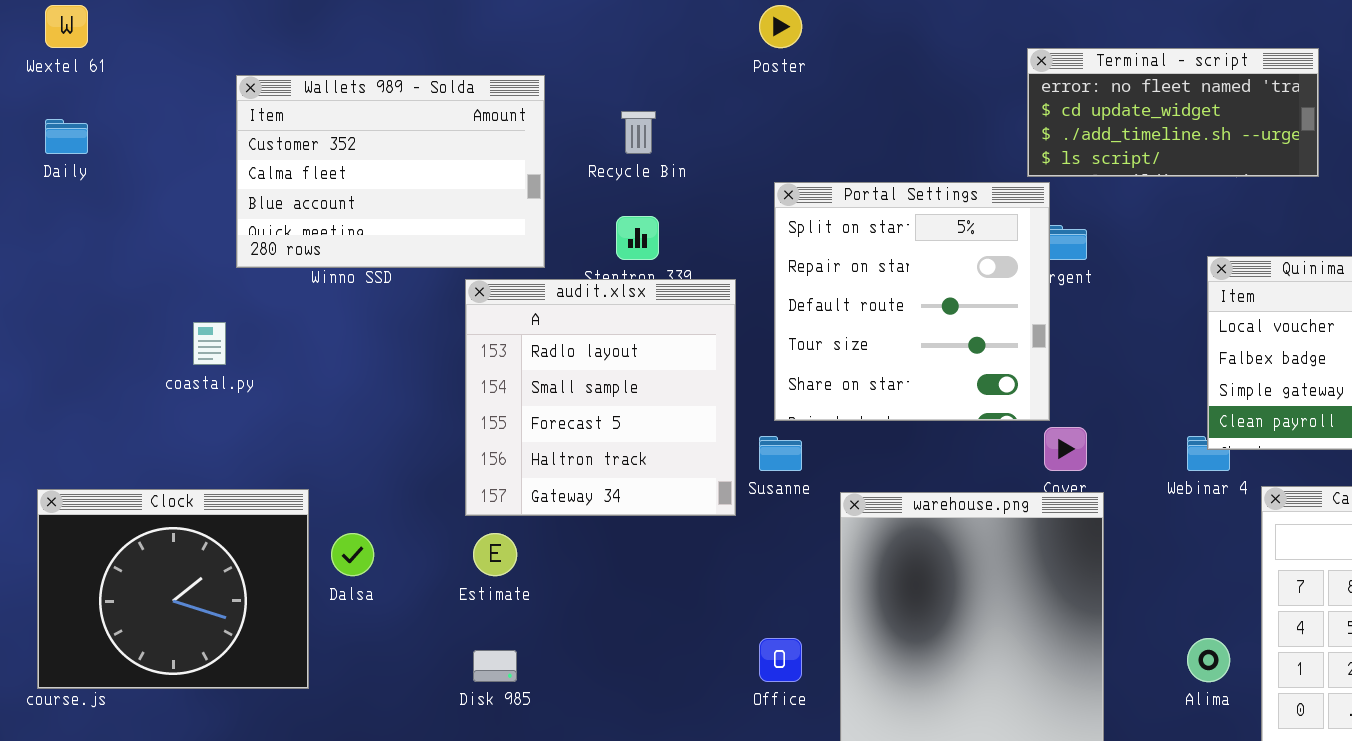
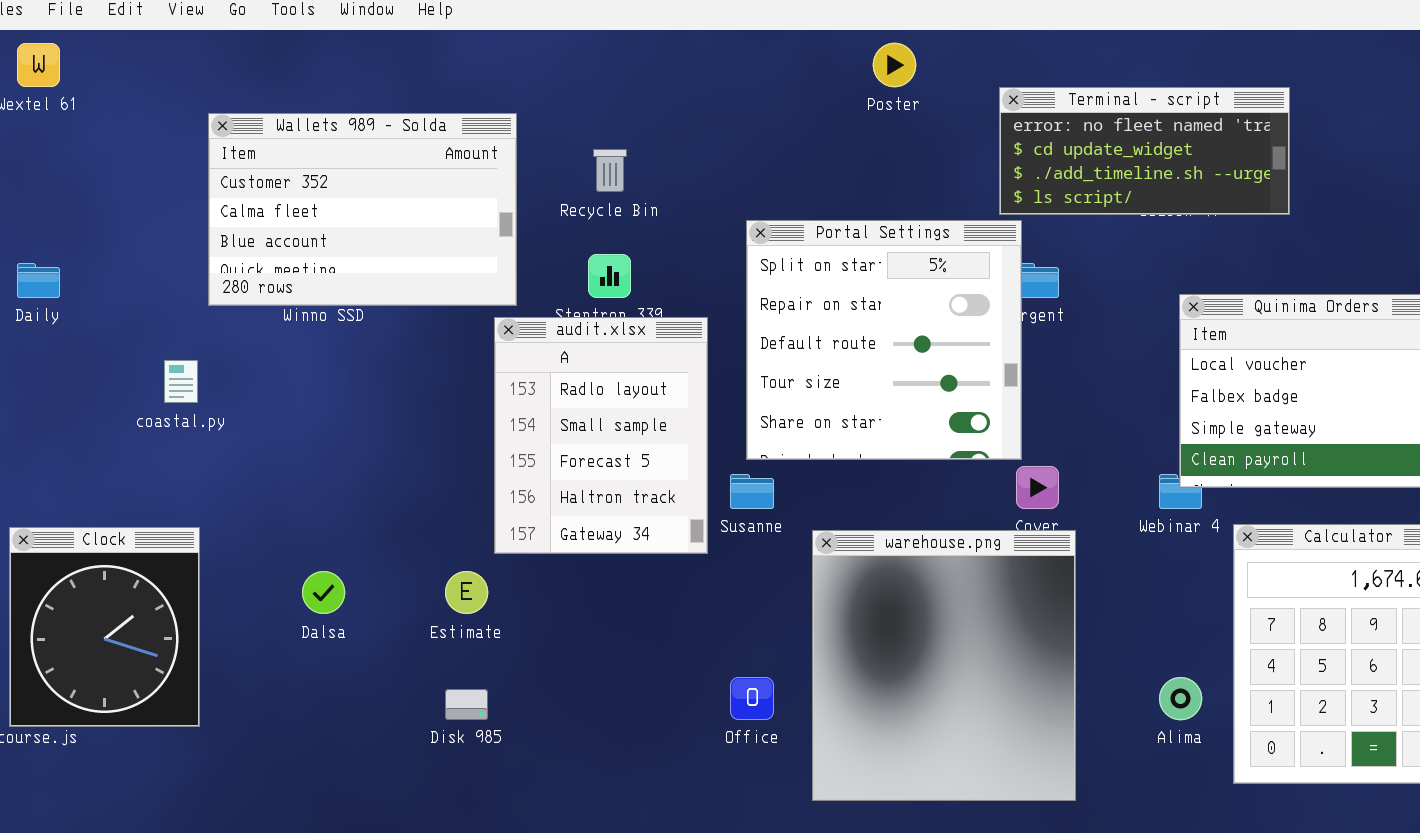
Poster: [759,5,802,48] -> [873,43,916,87], moved
Daily: [45,119,88,154] -> [17,263,60,298], moved
audit.xlsx: [465,279,736,516] -> [494,317,708,554], resized
Clock: [37,489,309,689] -> [9,527,200,727], resized

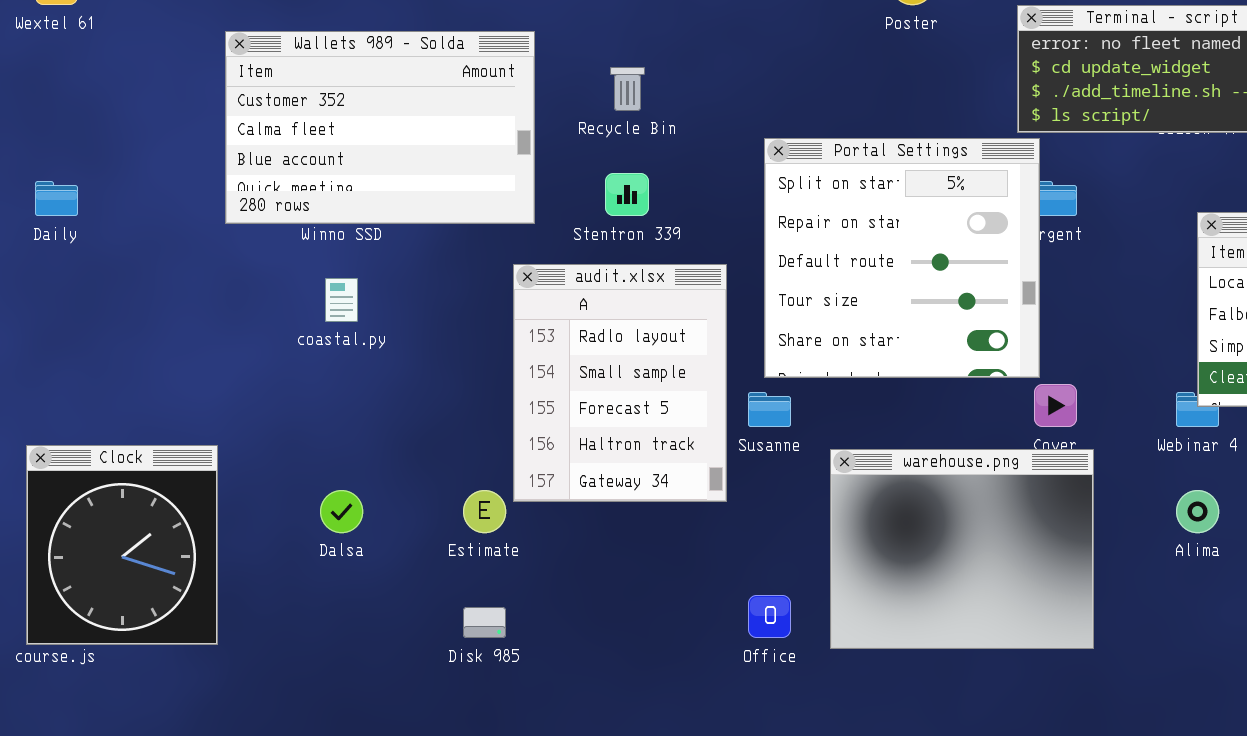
audit.xlsx: [494,317,708,554] -> [513,264,727,502], moved
coastal.py: [164,360,198,403] -> [325,278,358,322], moved
warehouse.png: [812,530,1076,801] -> [830,449,1094,649], resized
Alima: [1159,677,1202,720] -> [1176,490,1219,533], moved

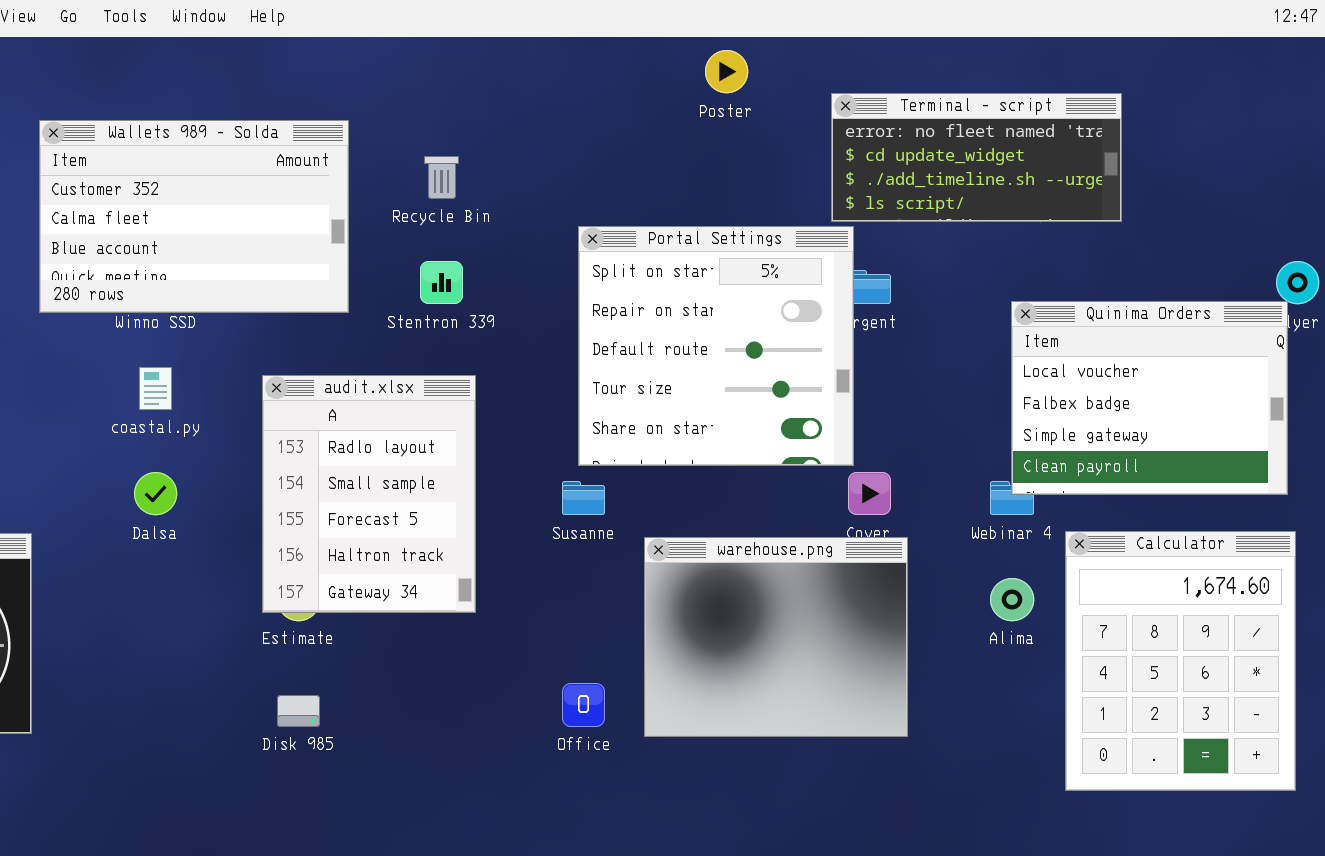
audit.xlsx: [513,264,727,502] -> [262,375,476,613], moved
Dalsa: [320,490,363,533] -> [134,472,177,515], moved

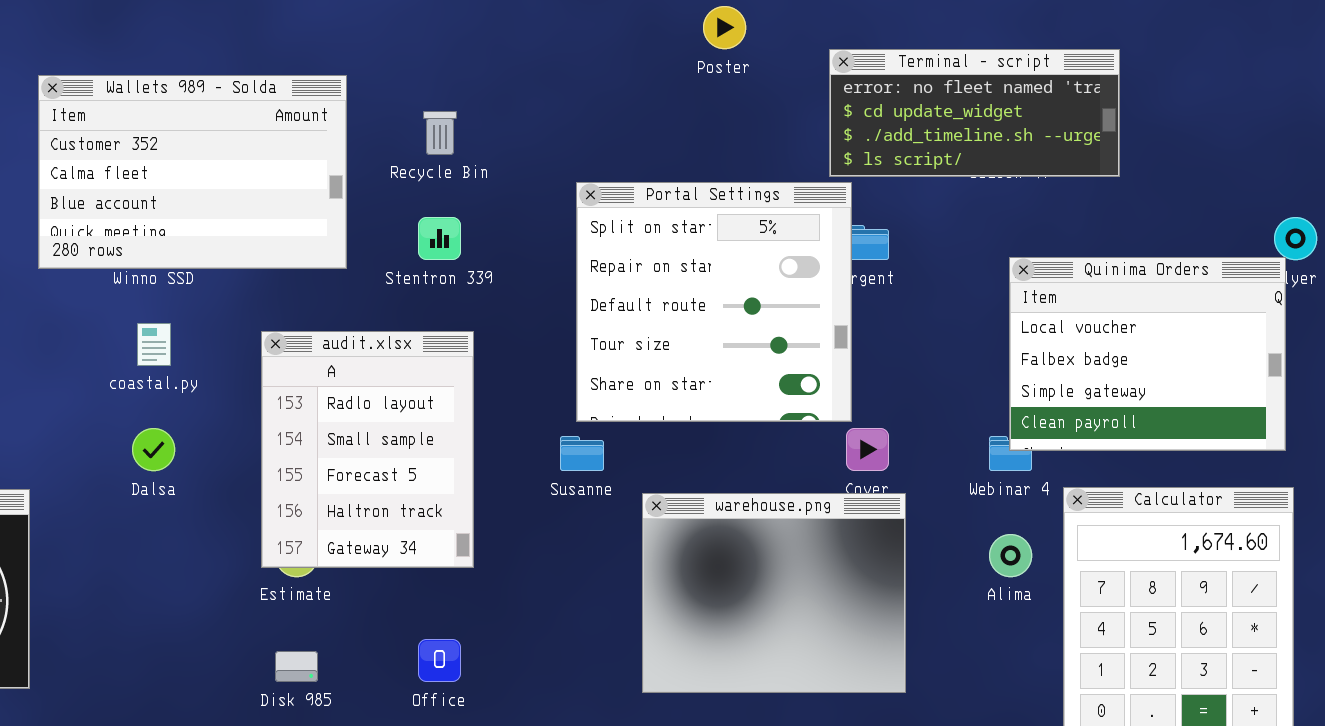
Office: [562,683,605,727] -> [418,639,461,682], moved

